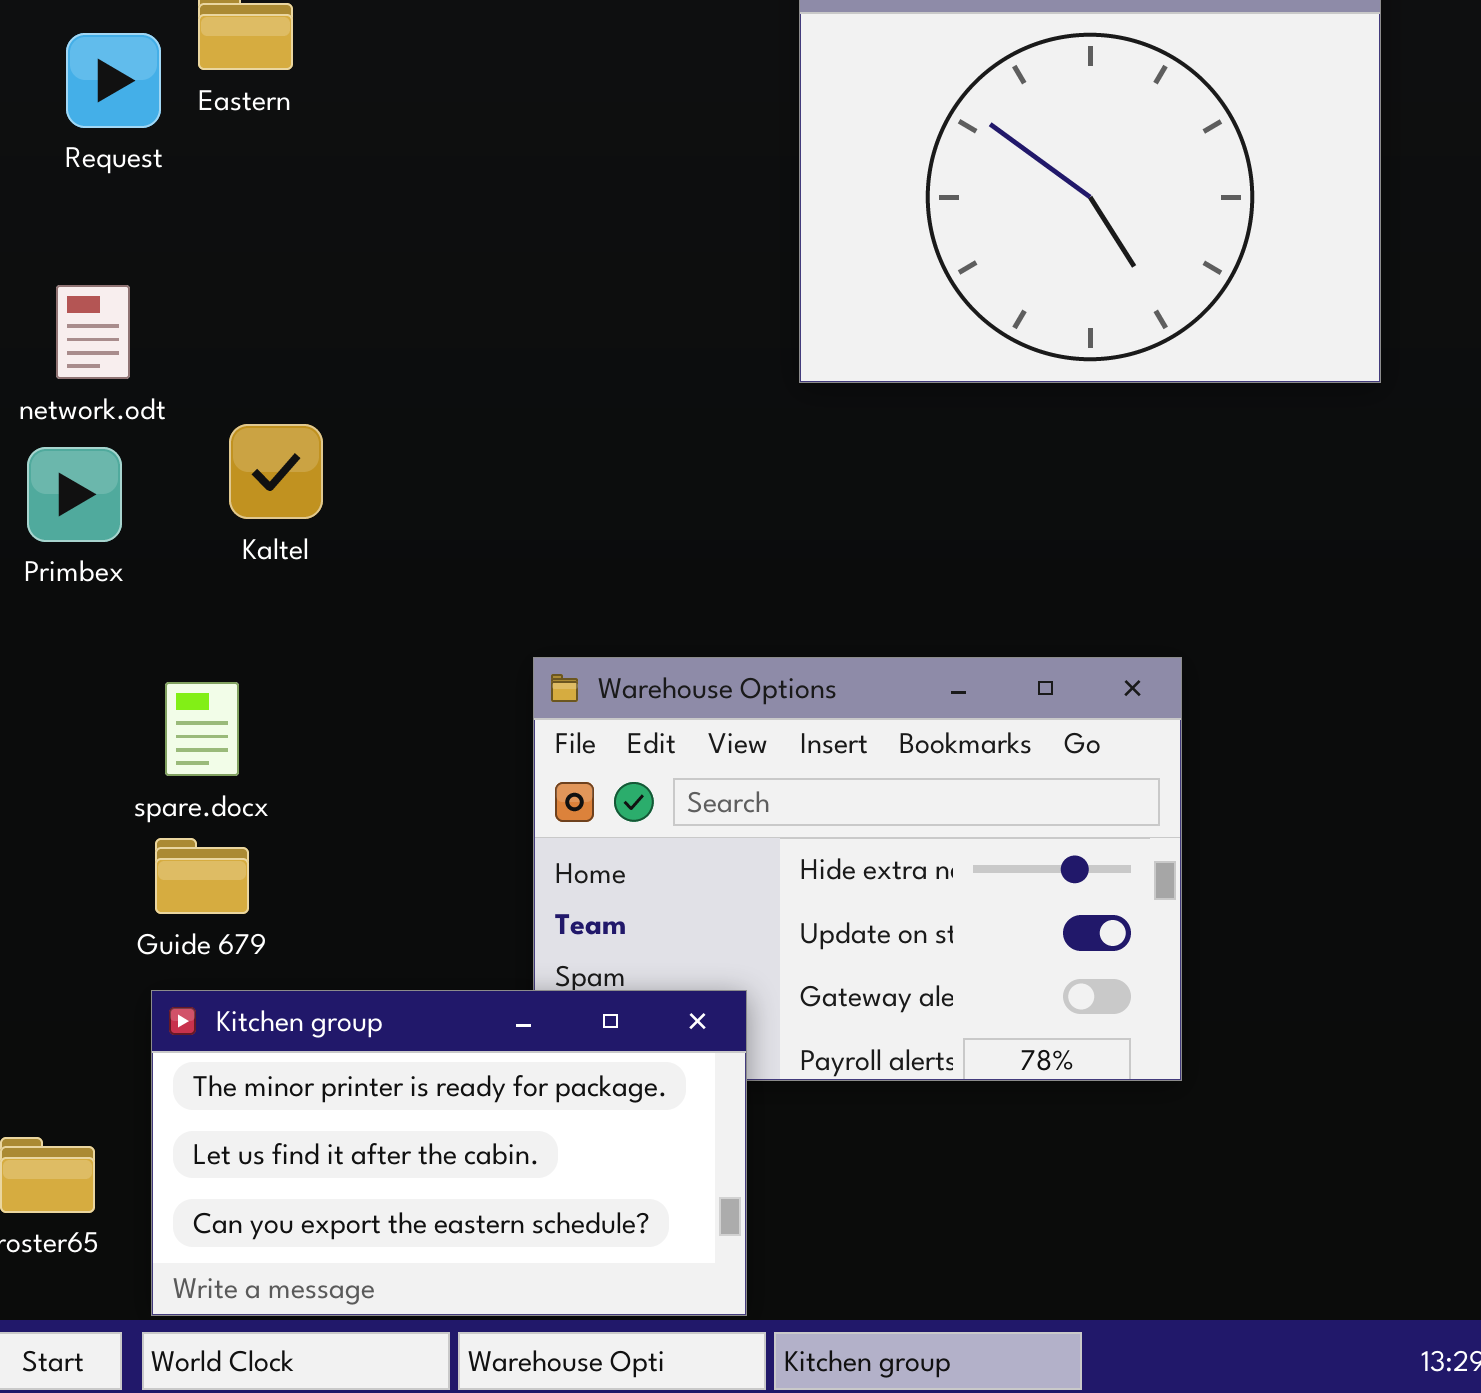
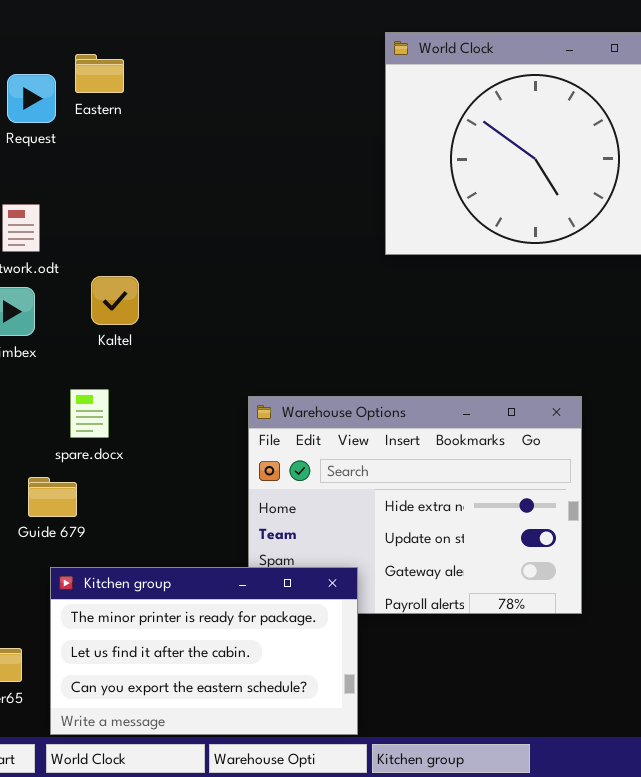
spare.docx: [165,682,239,776] -> [70,389,109,438], moved
Guide 679: [155,838,249,914] -> [28,477,77,517], moved

